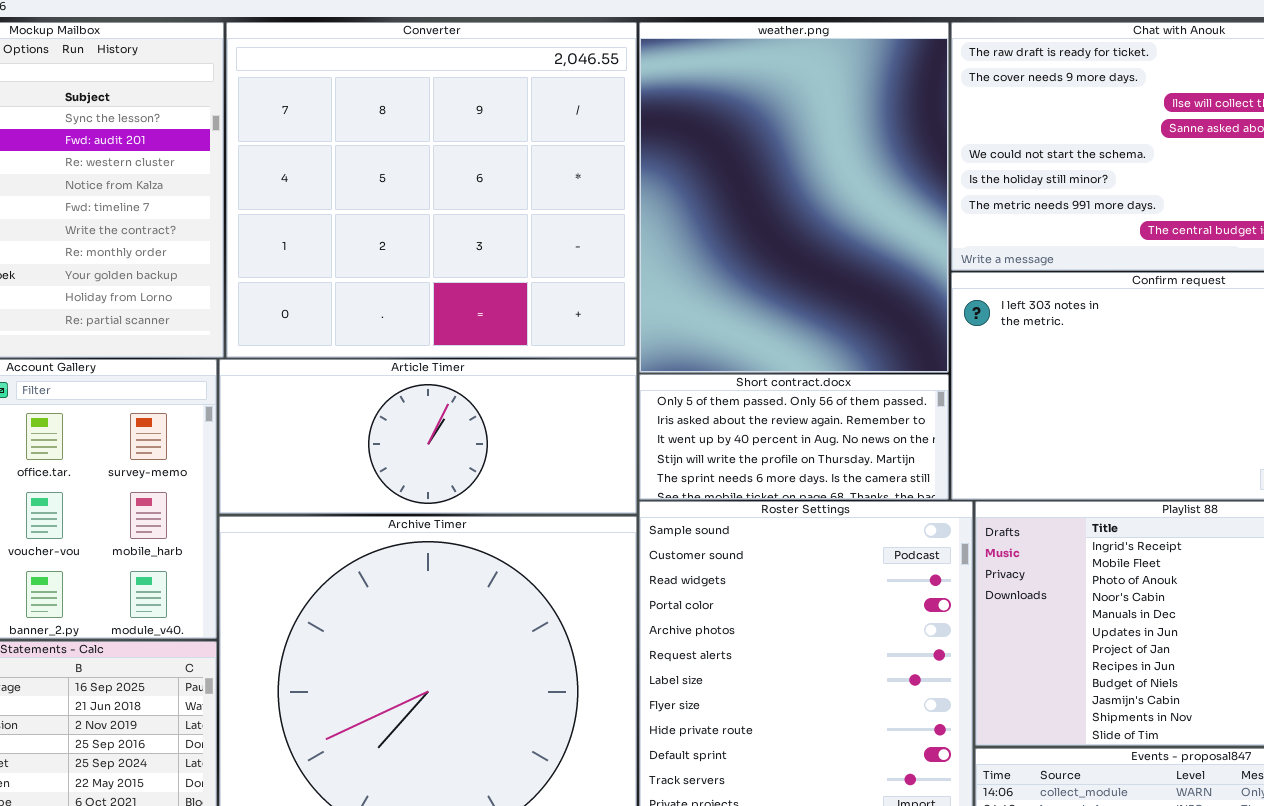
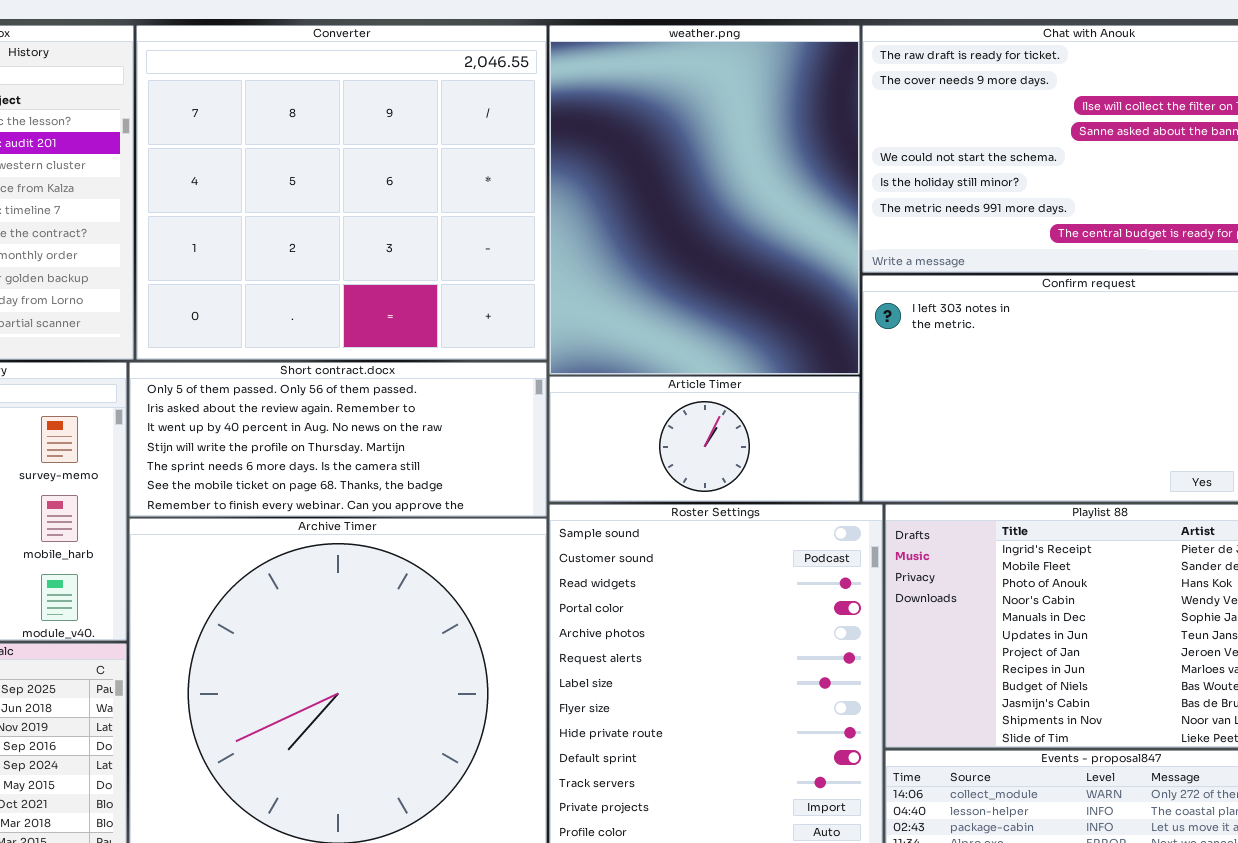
Article Timer: [219,359,637,514] -> [549,376,860,502], moved, resized
Short contract.docx: [639,374,949,500] -> [129,362,547,517], moved, resized

